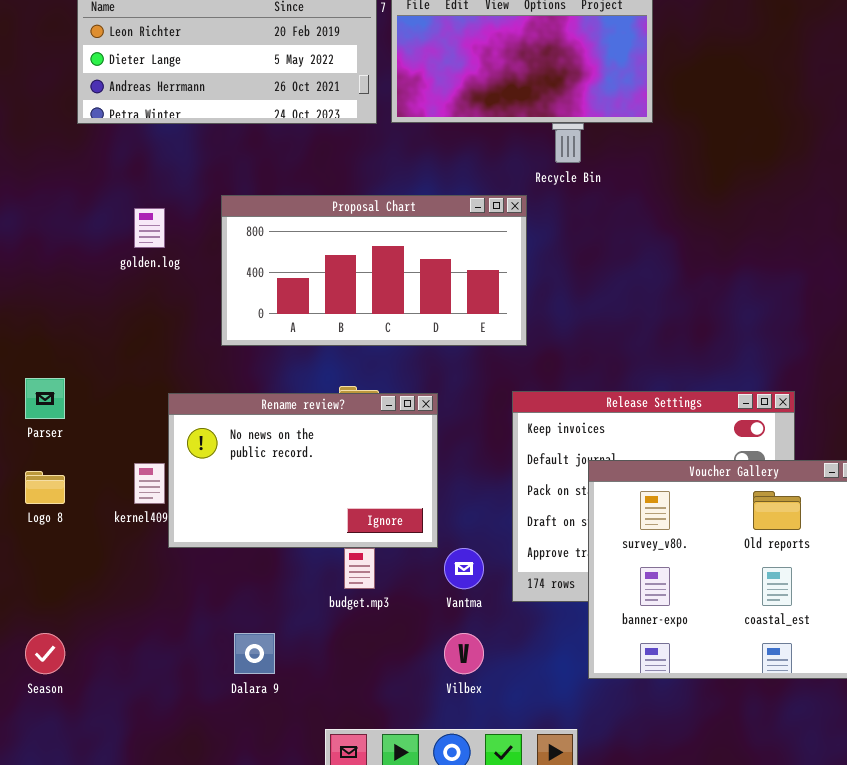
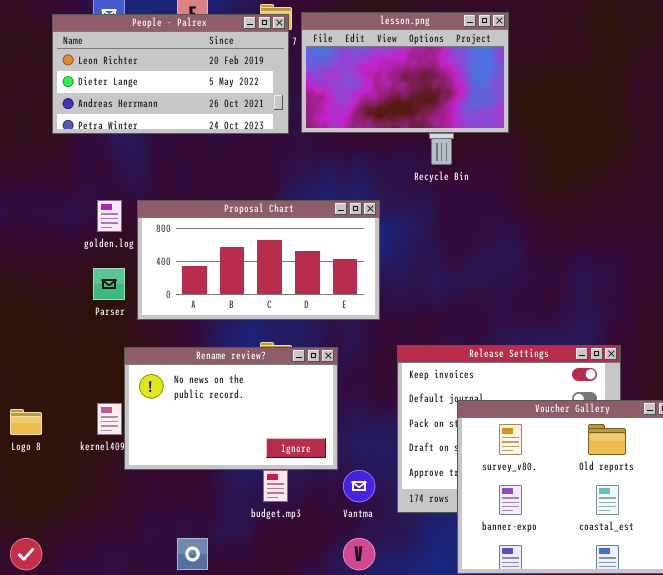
Proposal Chart: [221,195,527,346] -> [137,200,380,320], moved
Parser: [25,378,65,419] -> [93,268,125,300], moved

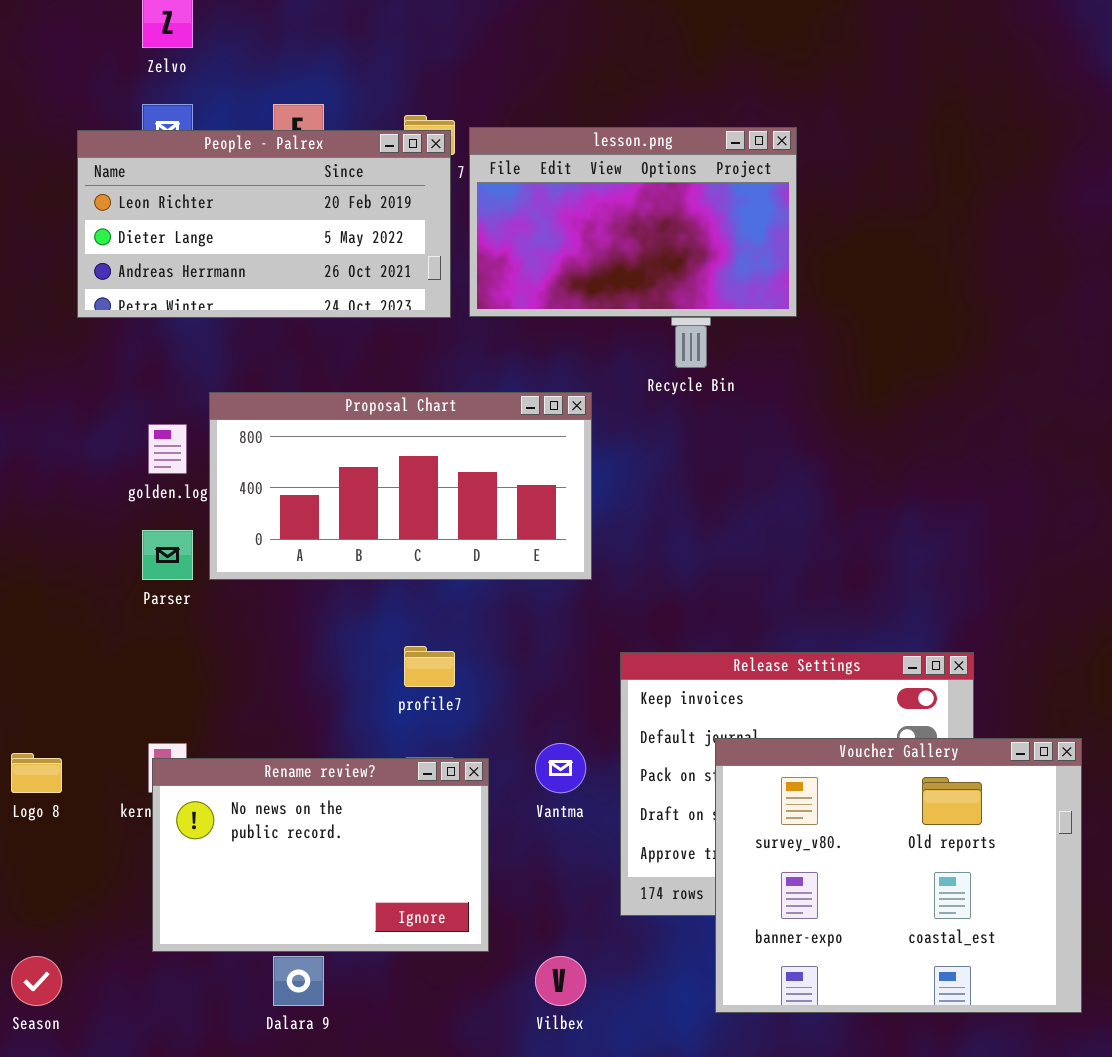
Proposal Chart: [137,200,380,320] -> [209,392,592,580], moved
Rename review?: [124,347,338,470] -> [152,758,489,952], moved
Vantma: [343,470,375,502] -> [535,743,586,793], moved

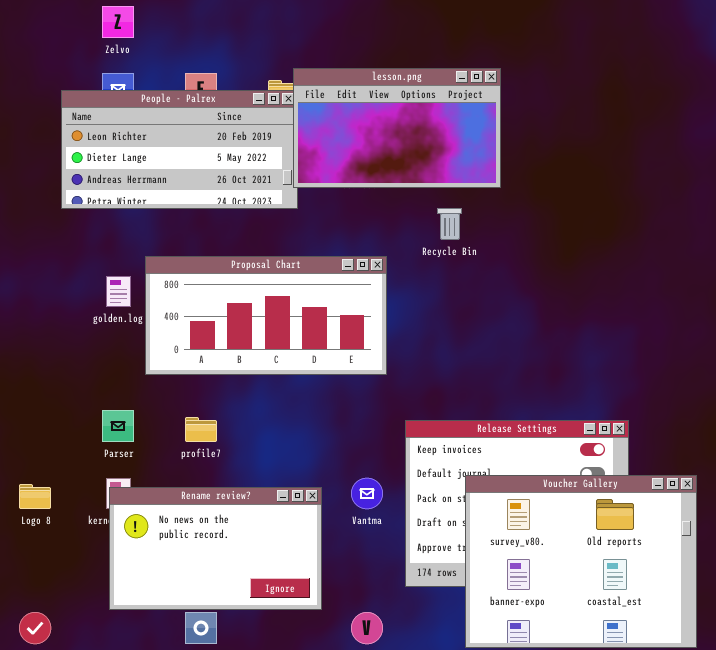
lesson.png: [469,127,797,317] -> [293,68,501,188], moved
Parser: [142,530,193,580] -> [102,410,134,442], moved
profile7: [404,646,455,687] -> [185,417,217,442], moved

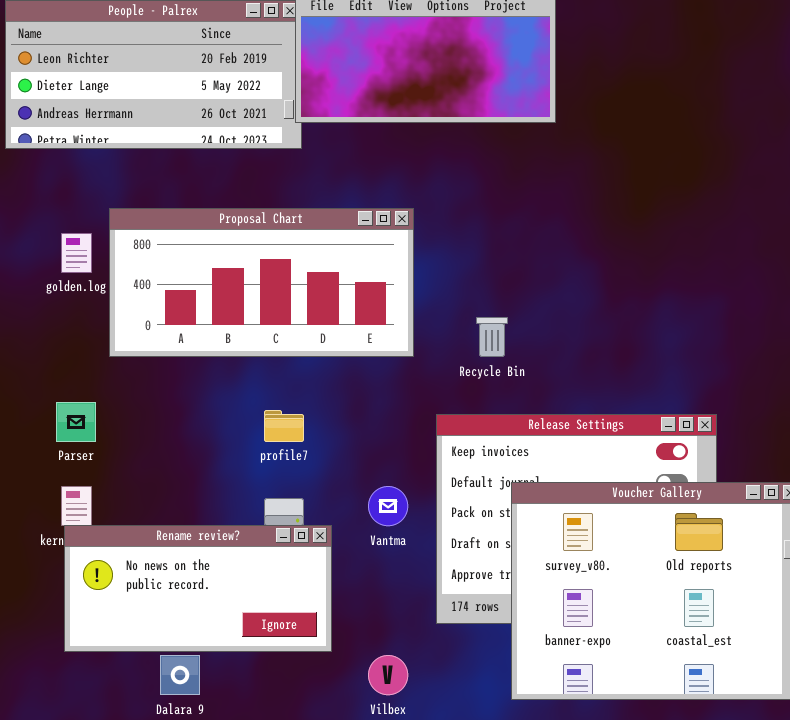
Recycle Bin: [437,208,462,240] -> [476,317,508,357], moved
profile7: [185,417,217,442] -> [264,410,304,442], moved
Rename review?: [109,487,322,610] -> [64,525,332,652], resized

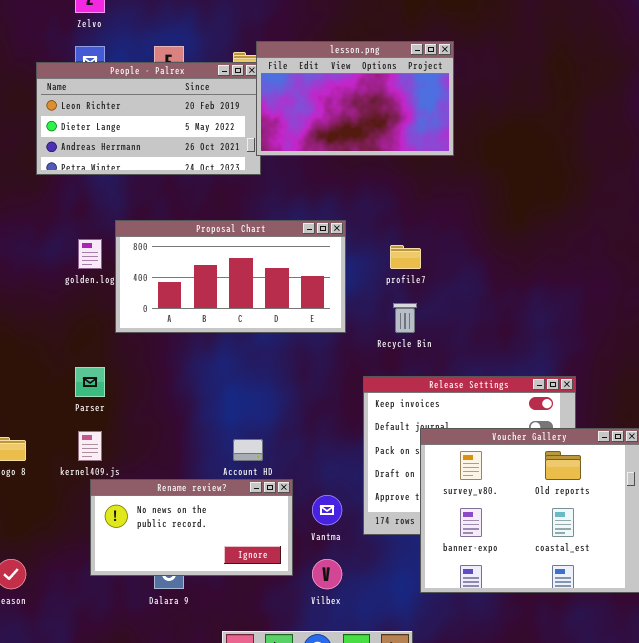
profile7: [264,410,304,442] -> [390,245,421,269], moved
Vantma: [368,486,408,526] -> [312,495,342,525], moved
Rename review?: [64,525,332,652] -> [90,479,293,576], moved

